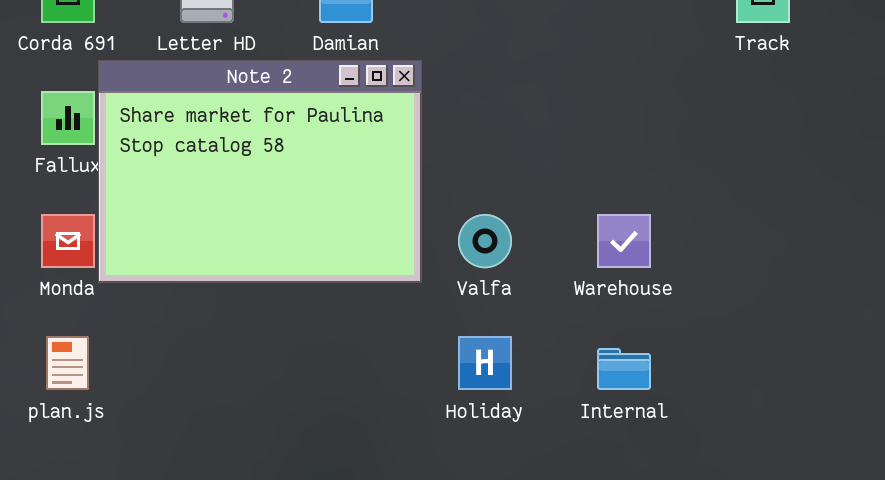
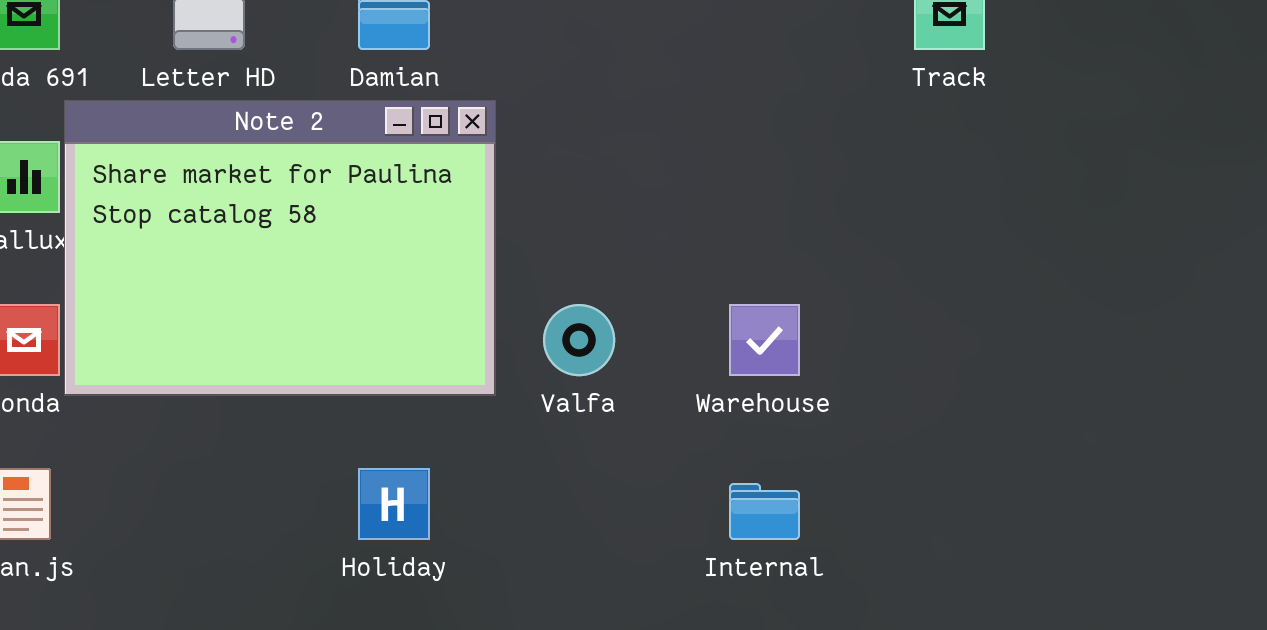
Holiday: [458,336,512,390] -> [358,468,430,540], moved

